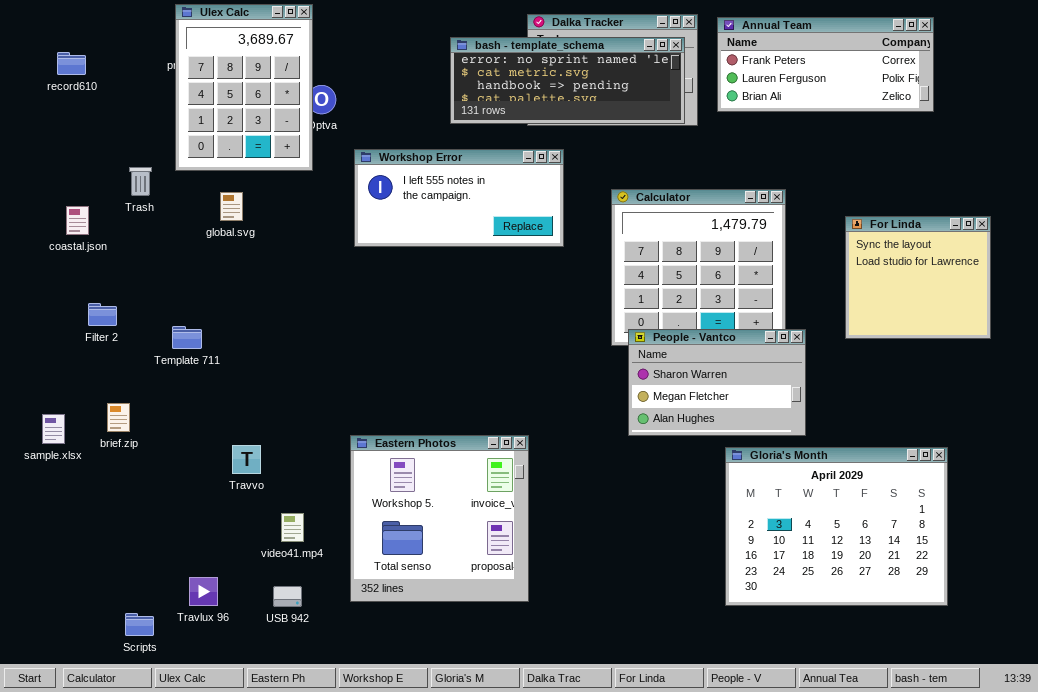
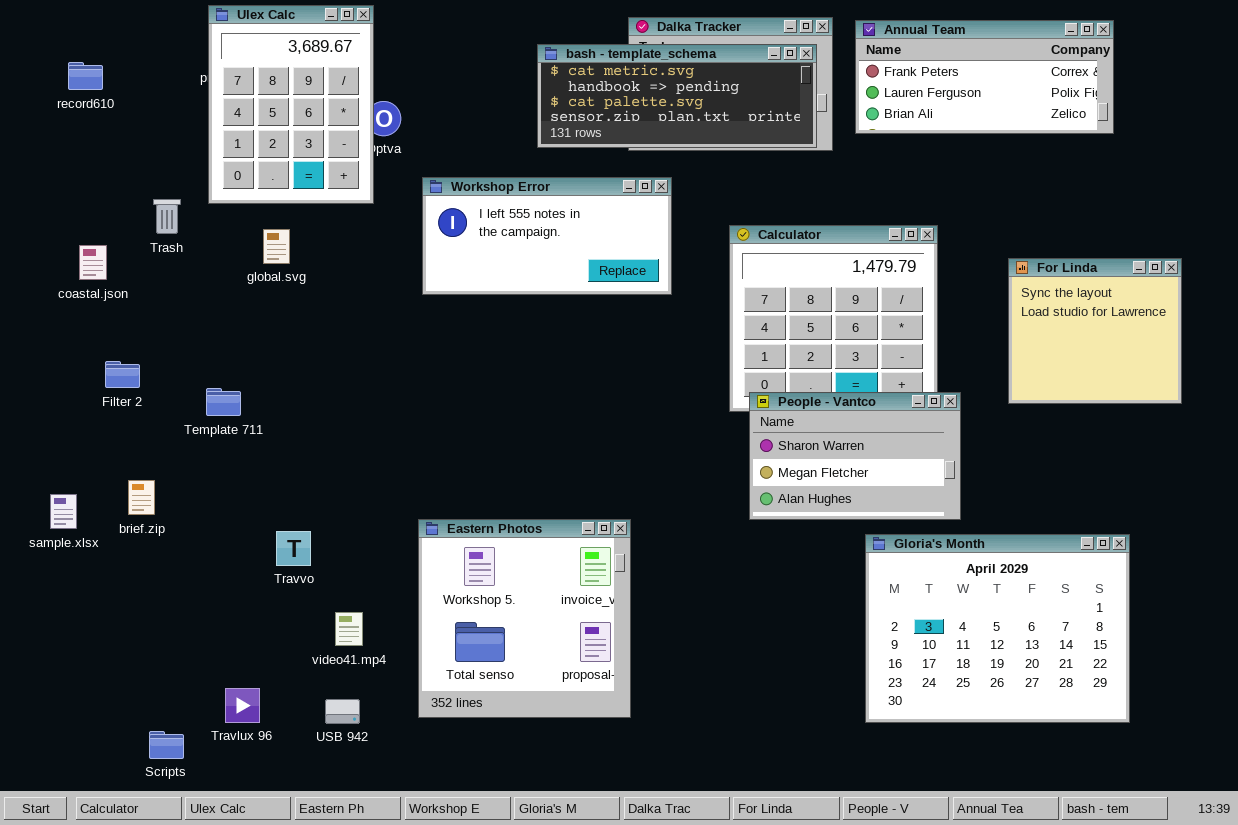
bash - template_schema: [450,37,685,124] -> [537,44,817,148], scrolled down 1 row

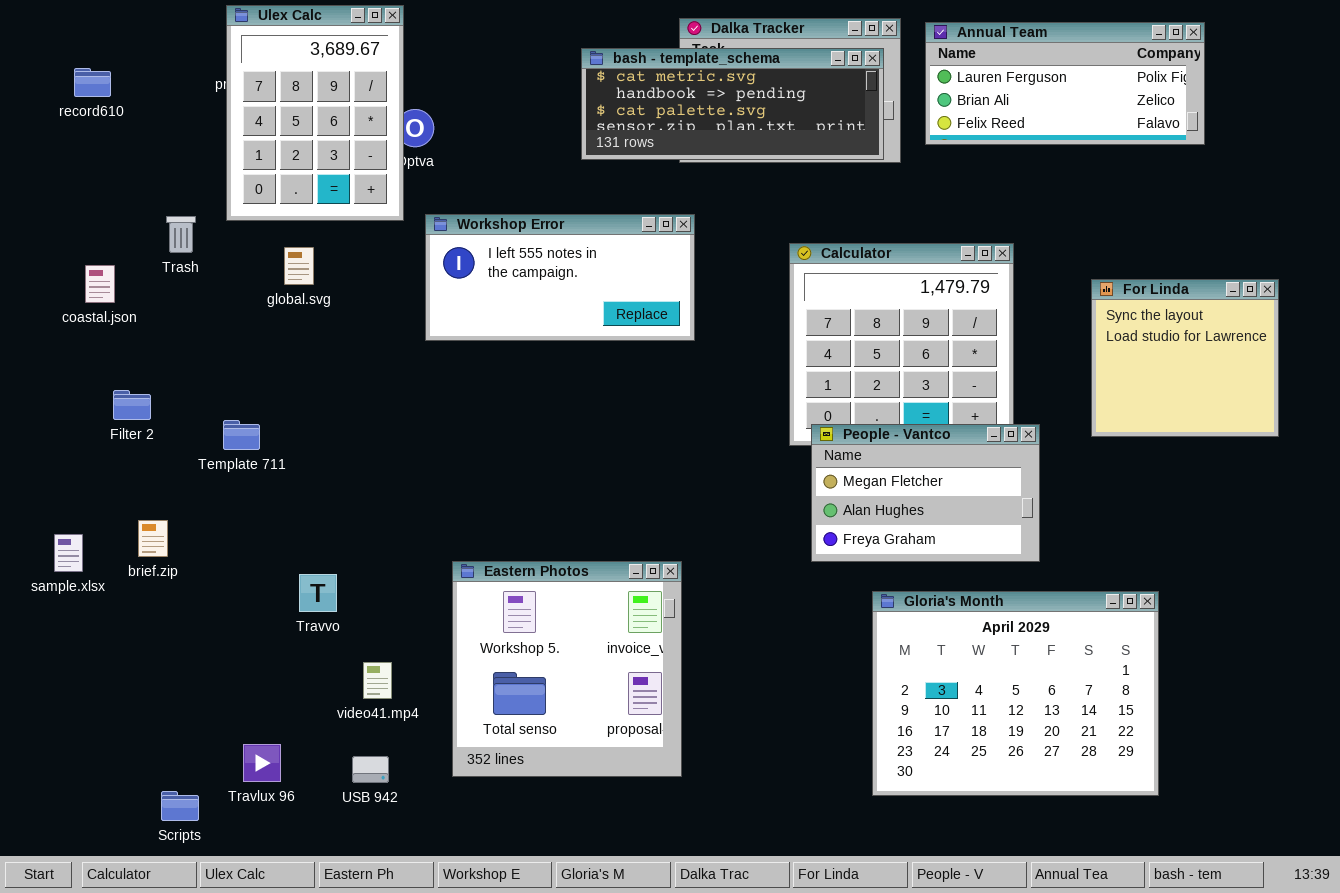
Annual Team: [855,20,1114,134] -> [925,22,1205,145], scrolled down 1 row
Workshop Error: [422,177,672,295] -> [425,214,695,341], moved
People - Vantco: [749,392,961,520] -> [811,424,1040,562], scrolled down 1 row
Gloria's Month: [865,534,1130,723] -> [872,591,1159,796], moved

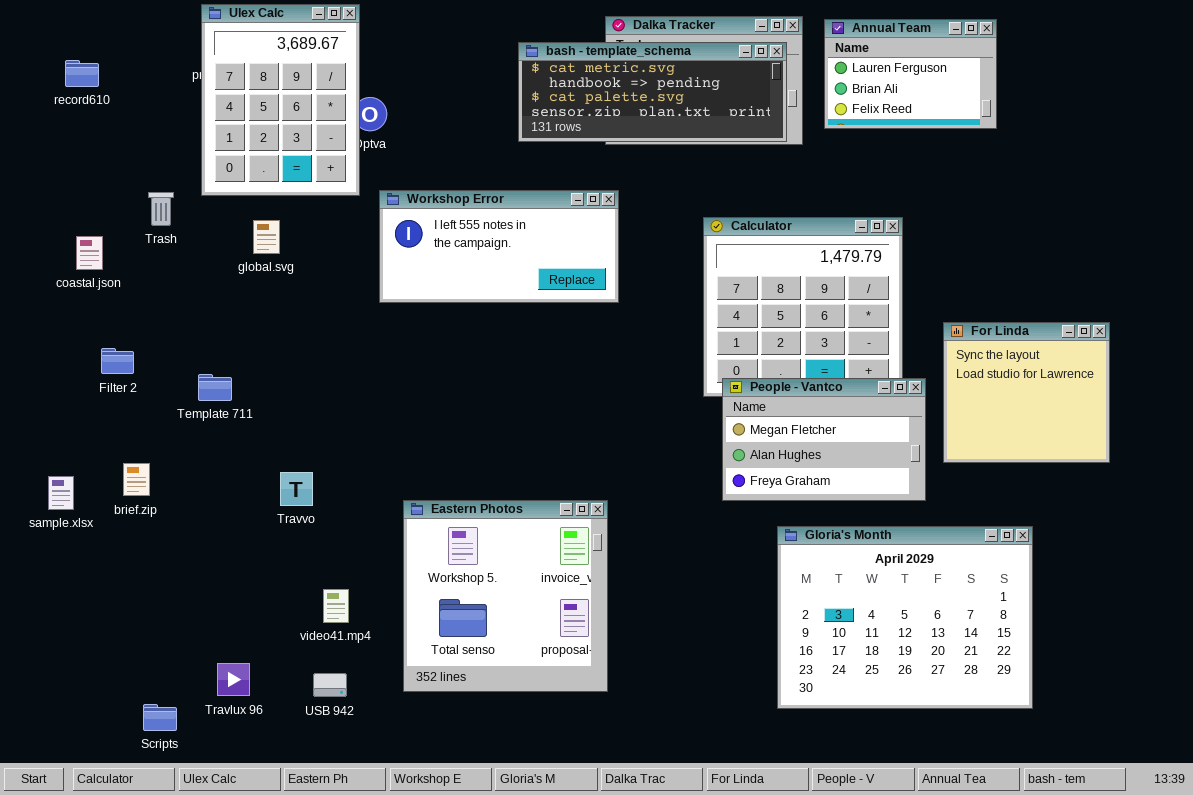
Annual Team: [925,22,1205,145] -> [824,19,997,129], resized
For Linda: [1091,279,1279,437] -> [943,322,1110,463], moved
Travvo: [299,574,337,612] -> [280,472,313,506], moved

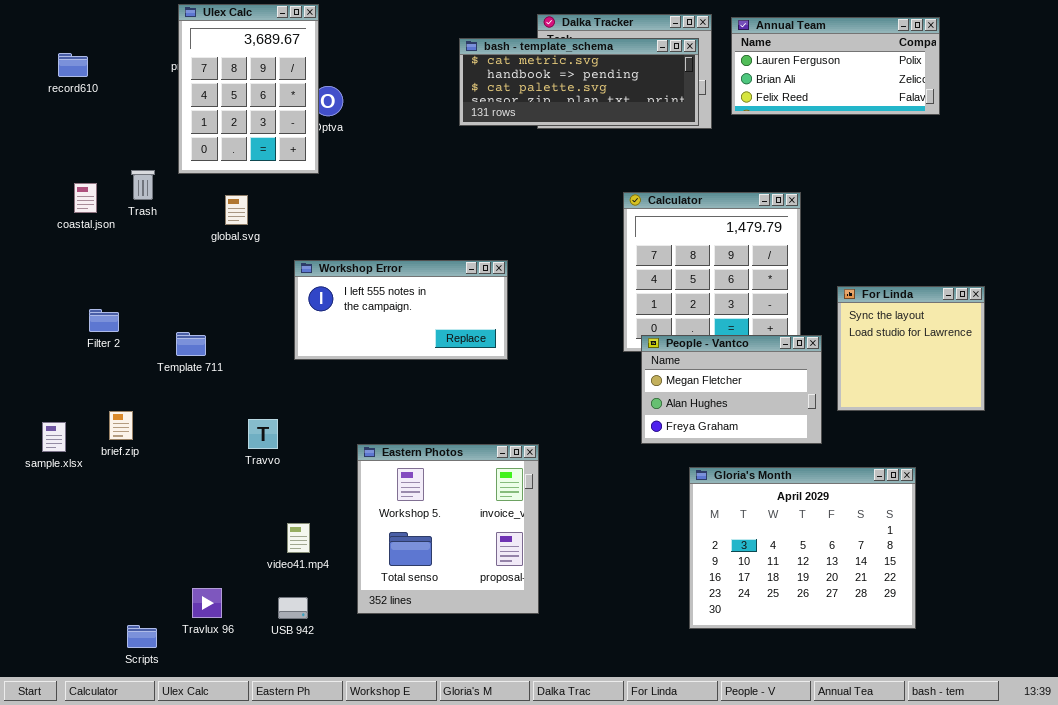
Annual Team: [824,19,997,129] -> [731,17,940,115], resized
Workshop Error: [379,190,619,303] -> [294,260,508,360], moved
coastal.json: [76,236,103,270] -> [74,183,97,213], moved

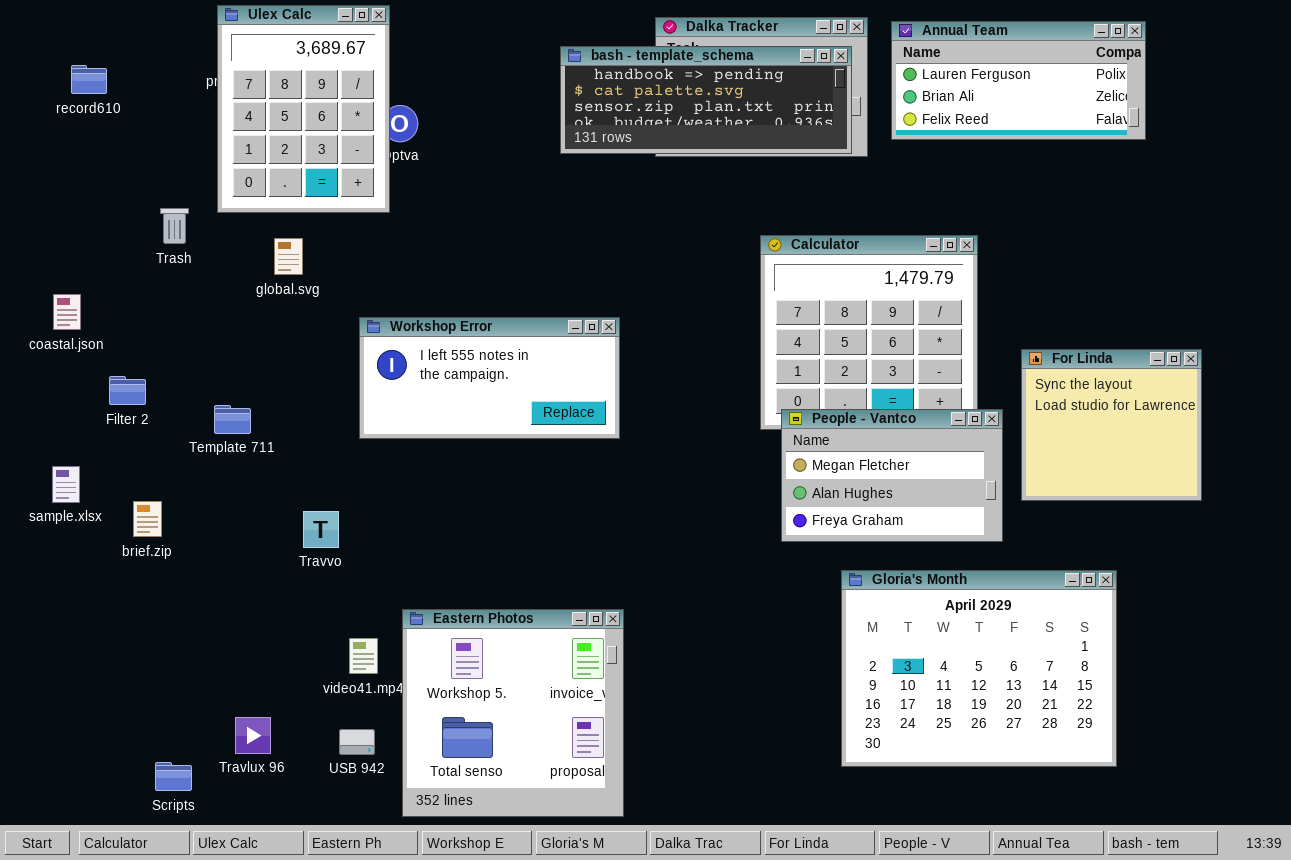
bash - template_schema: [459,38,699,126] -> [560,46,852,154], scrolled down 1 row
coastal.json: [74,183,97,213] -> [53,294,81,330], moved
sample.xlsx: [42,422,66,452] -> [52,466,80,503], moved
Eastern Photos: [357,444,539,614] -> [402,609,624,817], moved

